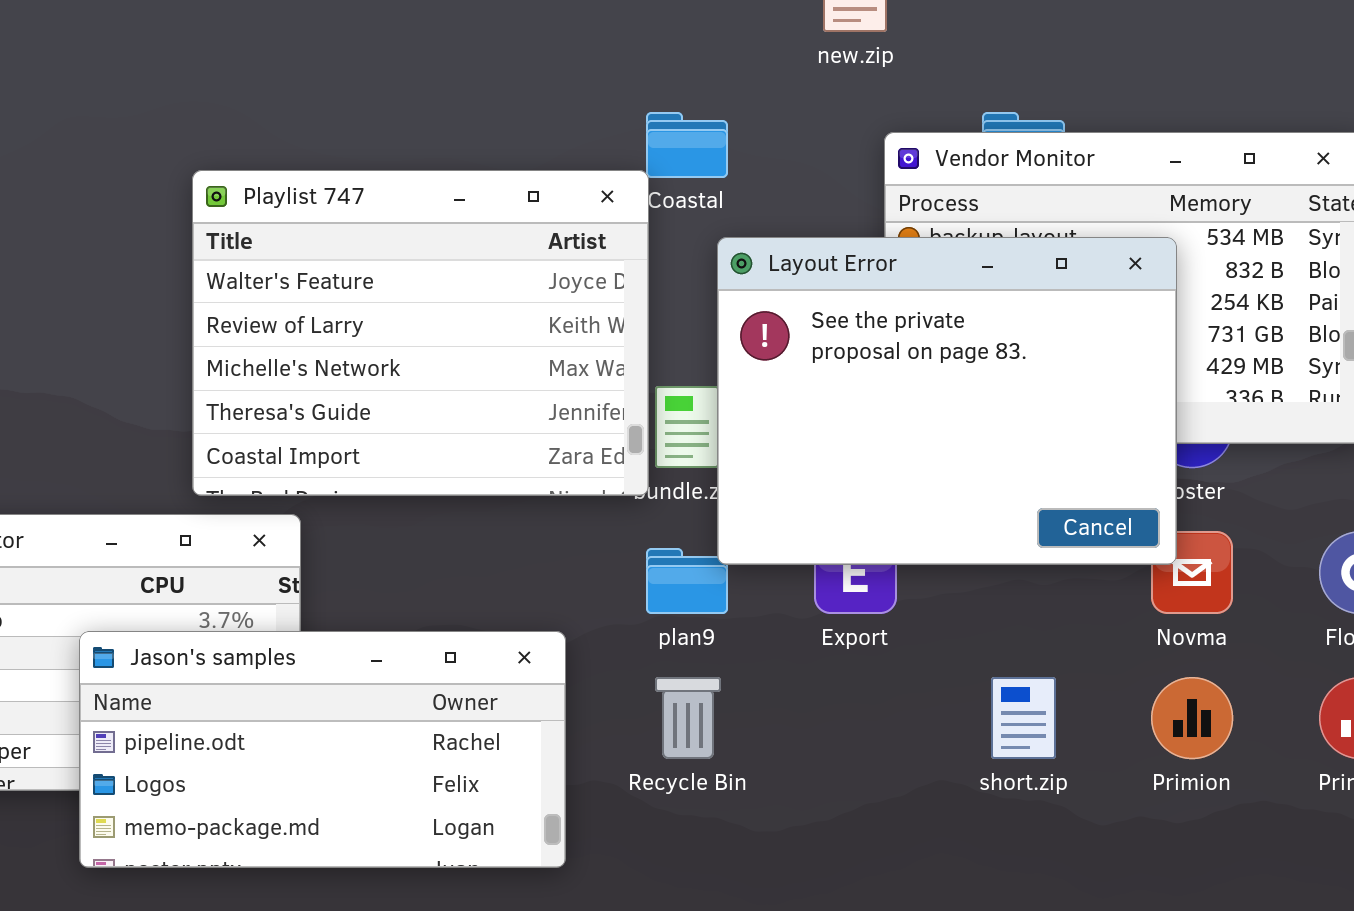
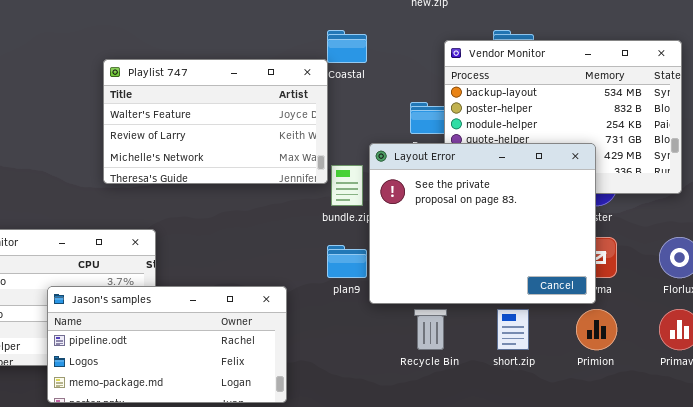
Playlist 747: [192,170,649,496] -> [103,59,328,184], resized
Layout Error: [717,237,1177,565] -> [369,143,596,304], moved
Recycle Bin: [655,677,721,759] -> [414,309,447,350], moved

